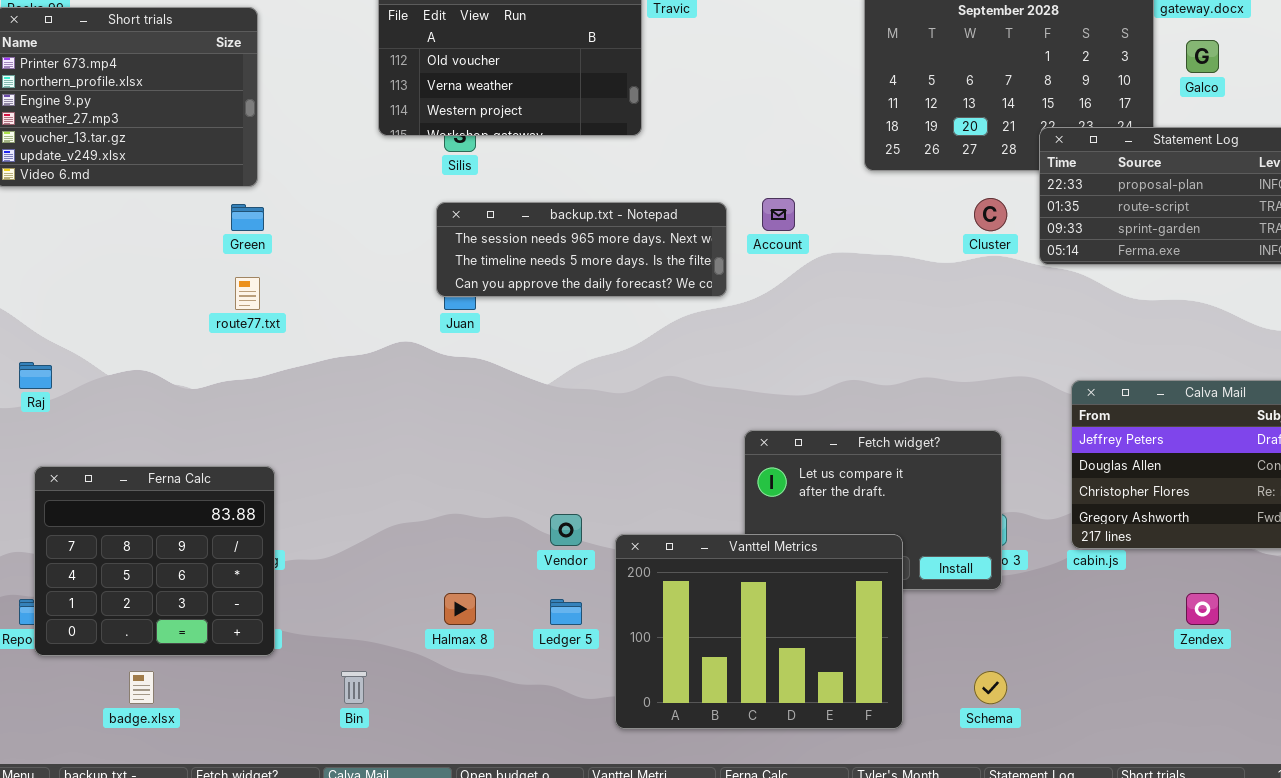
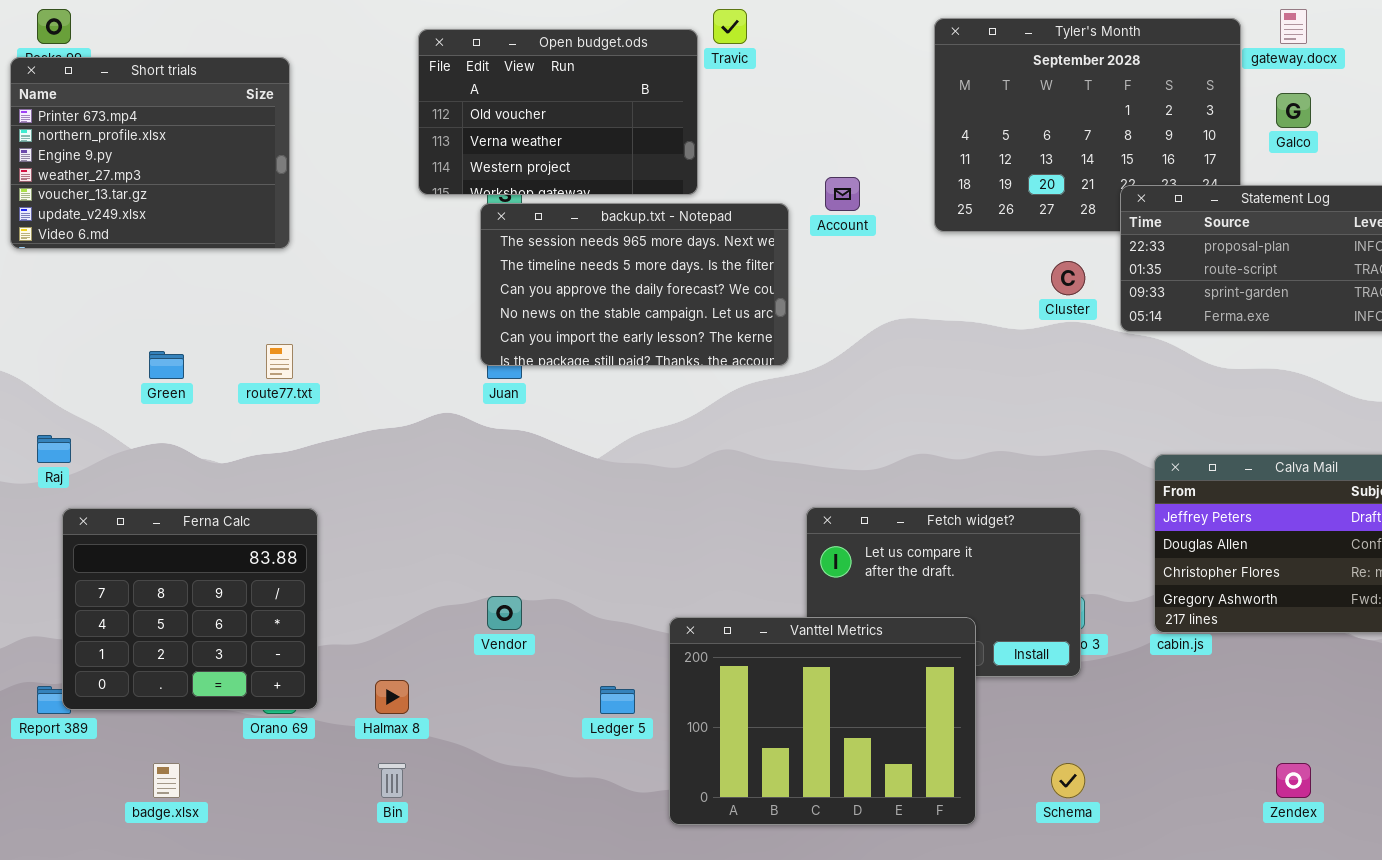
Account: [762,198,795,231] -> [825,177,860,211], moved
backup.txt - Notepad: [436,202,727,297] -> [480,203,789,366], resized
Green: [231,204,264,231] -> [149,351,184,379], moved
Ferna Calc: [34,466,275,656] -> [62,508,318,710], moved
Vendor: [550,514,582,546] -> [487,596,522,630], moved
Halmax 8: [444,593,476,625] -> [375,680,409,714], moved
Zendex: [1186,593,1219,625] -> [1276,763,1311,798], moved

